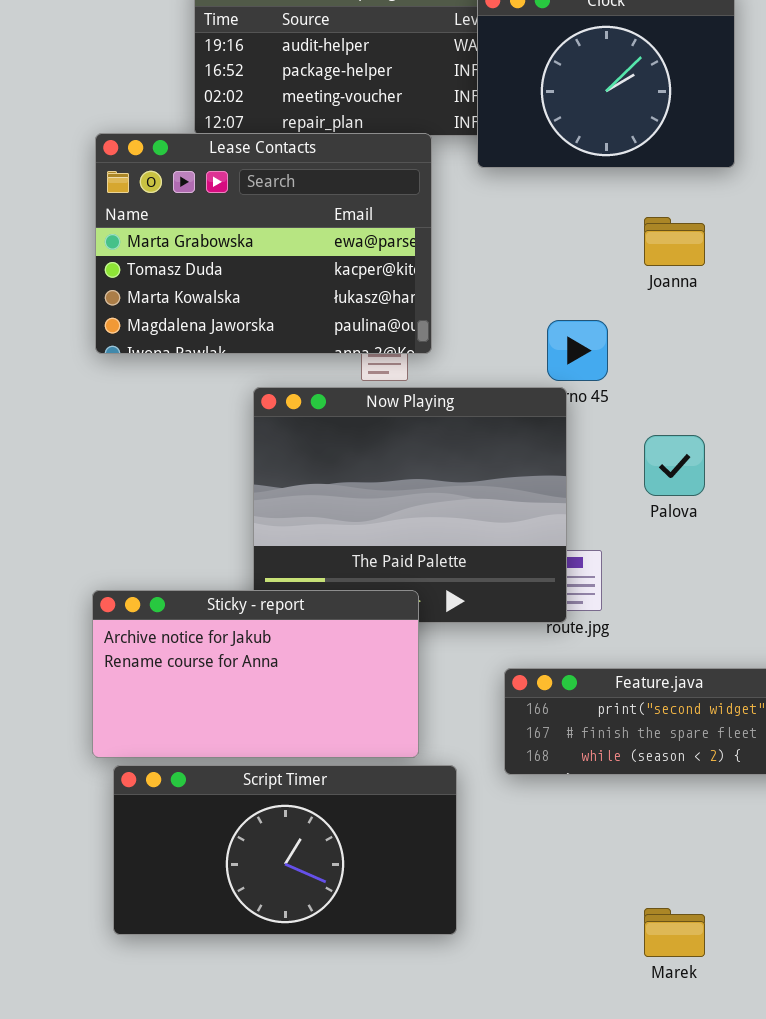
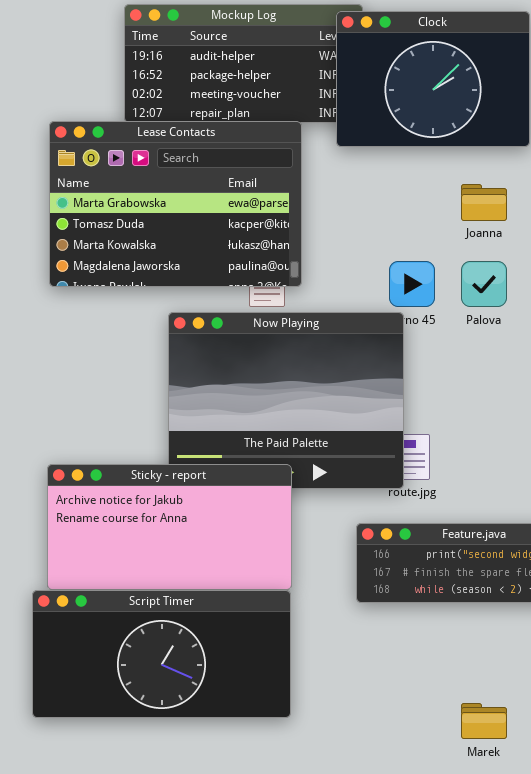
Palova: [644,435,705,496] -> [461,261,507,307], moved
Script Timer: [113,765,457,935] -> [32,590,291,718], moved

